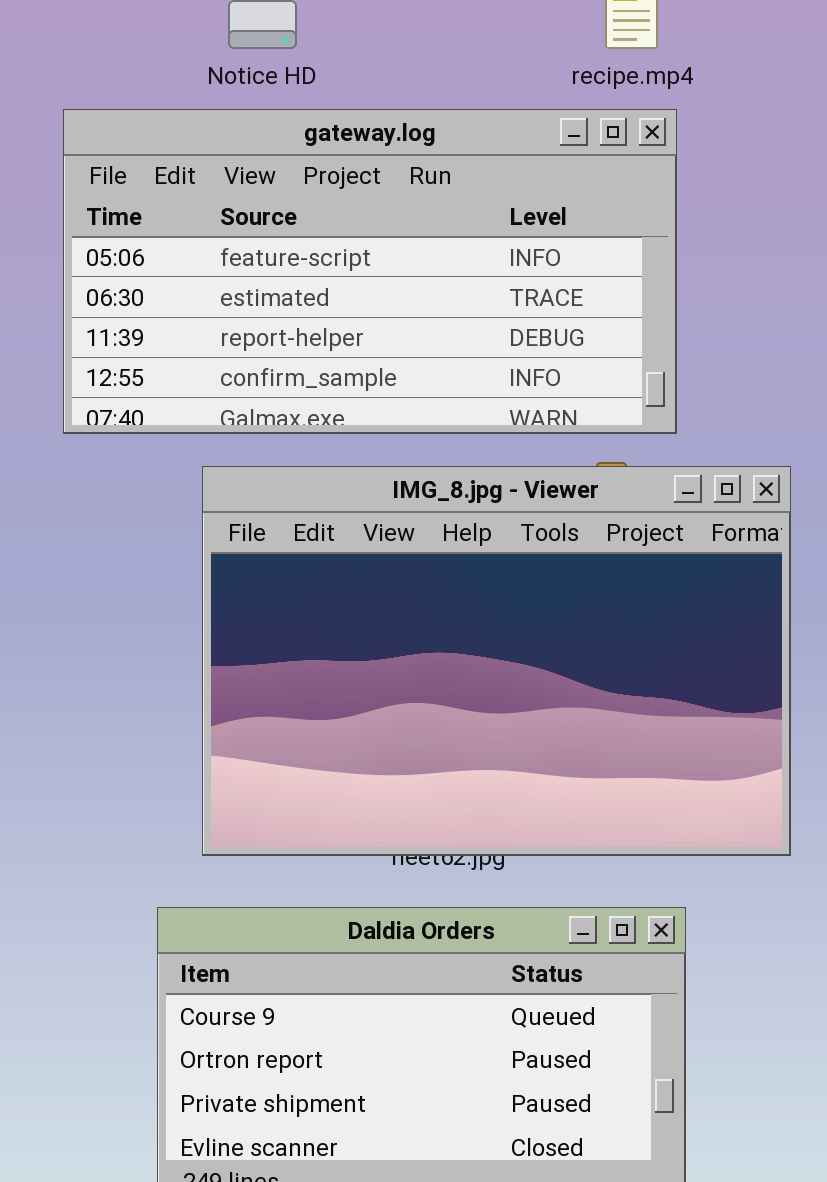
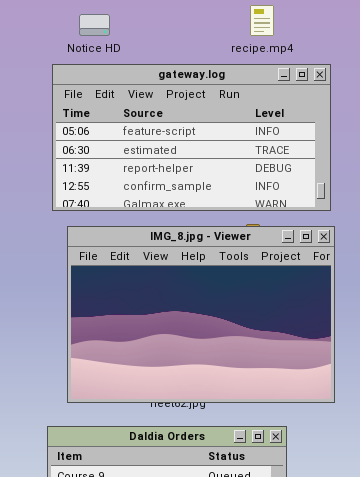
gateway.log: [63,109,677,434] -> [52,64,331,211], moved

